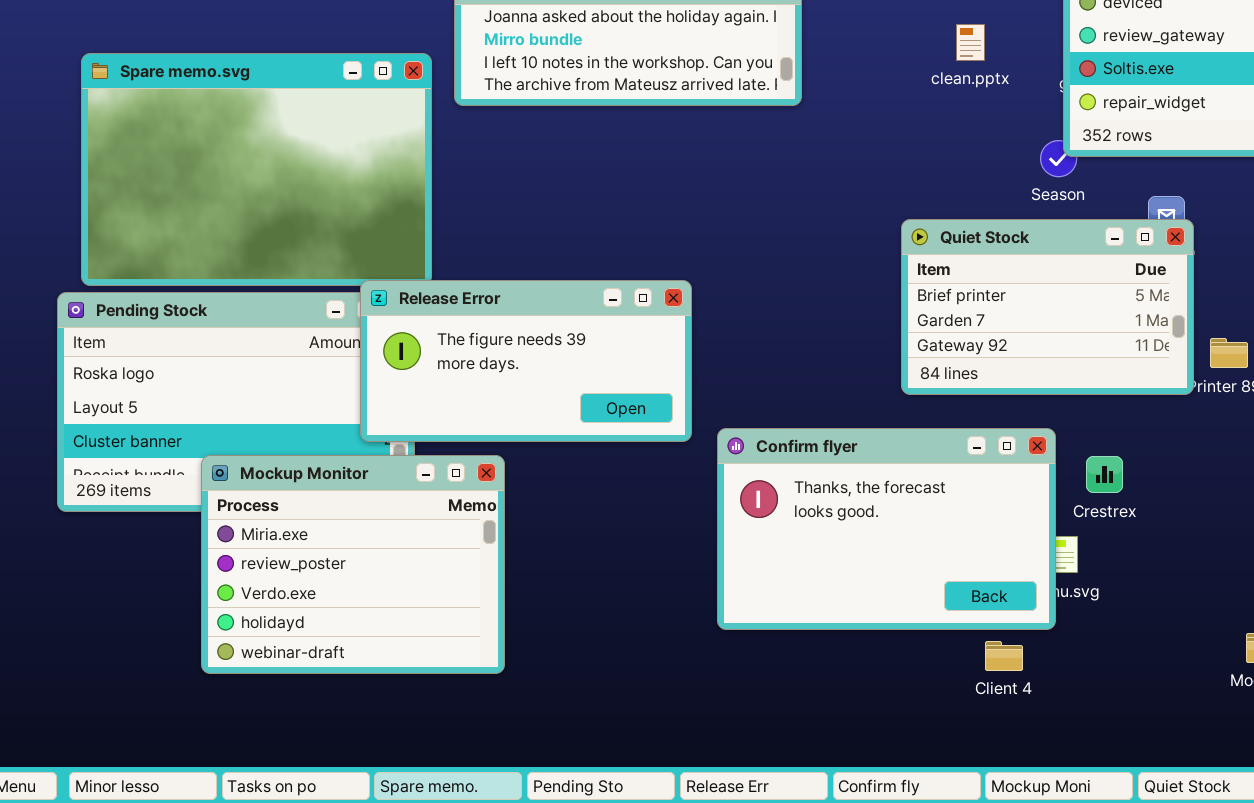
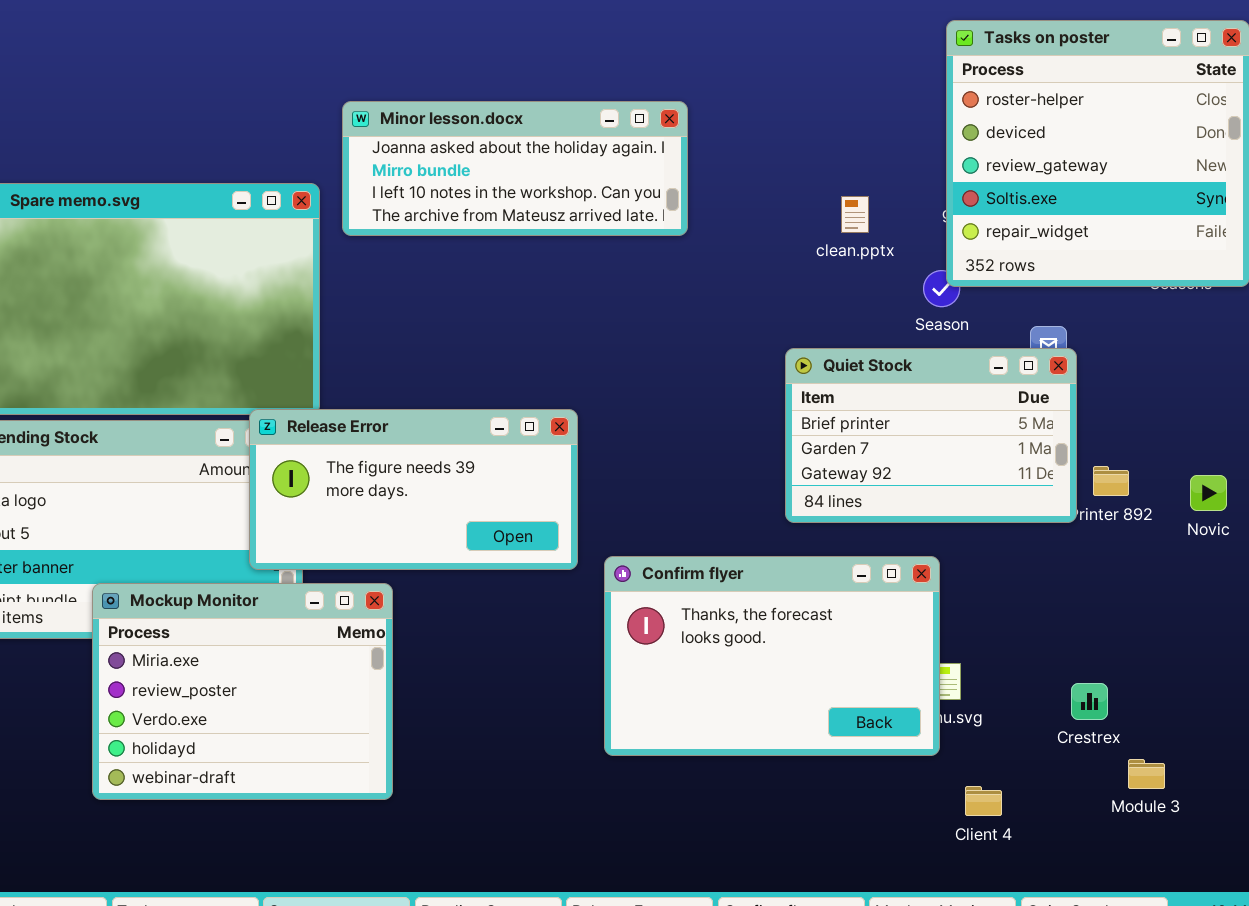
clean.pptx: [956,24,985,61] -> [841,196,869,233], moved
Crestrex: [1086,456,1123,493] -> [1071,683,1108,720], moved
Client 4: [985,641,1023,671] -> [965,786,1002,816], moved

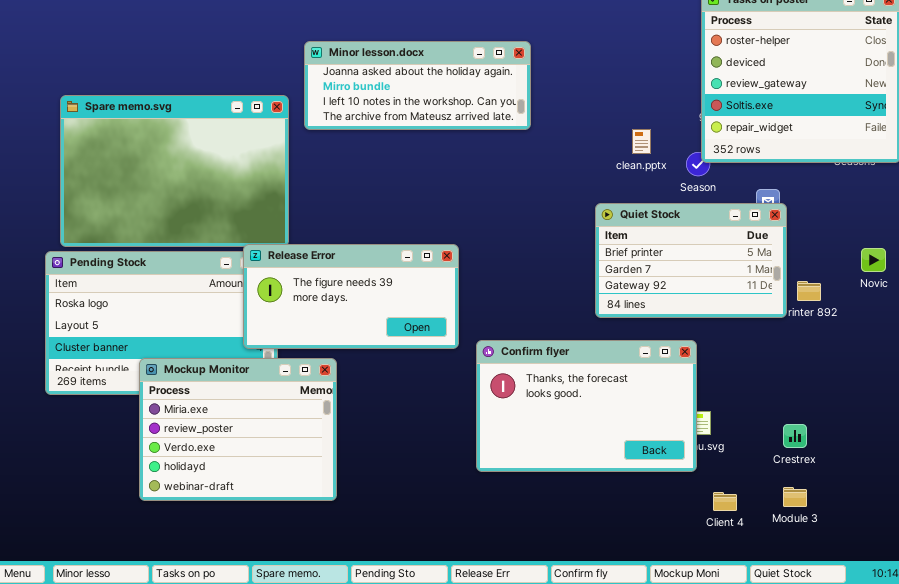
clean.pptx: [841,196,869,233] -> [632,129,651,154], moved
Novic: [1190,475,1227,511] -> [861,248,886,272], moved
Module 3: [1128,759,1165,789] -> [783,487,807,507], moved

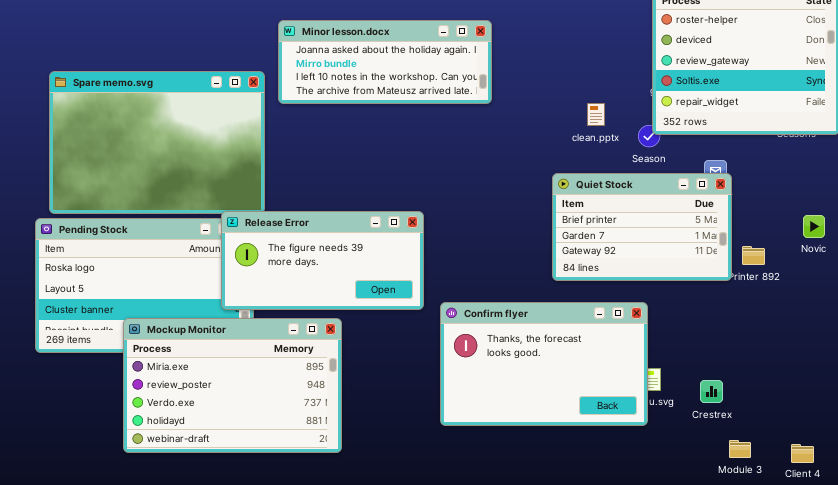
Mockup Monitor: [139,358,337,501] -> [123,318,342,453], resized
Crestrex: [783,424,807,448] -> [700,380,723,403], moved
Client 4: [713,492,737,511] -> [791,444,814,463], moved

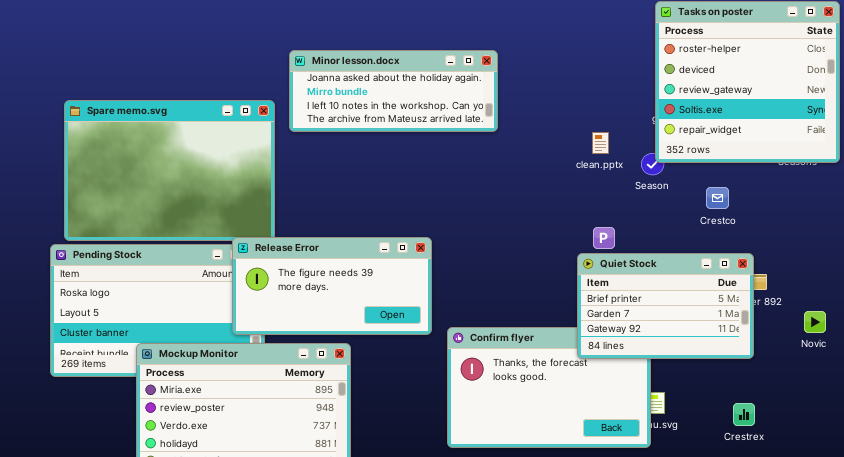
Quiet Stock: [552,173,732,281] -> [577,253,754,359], moved
Novic: [803,215,825,238] -> [804,311,826,333], moved
Crestrex: [700,380,723,403] -> [733,403,755,426], moved

